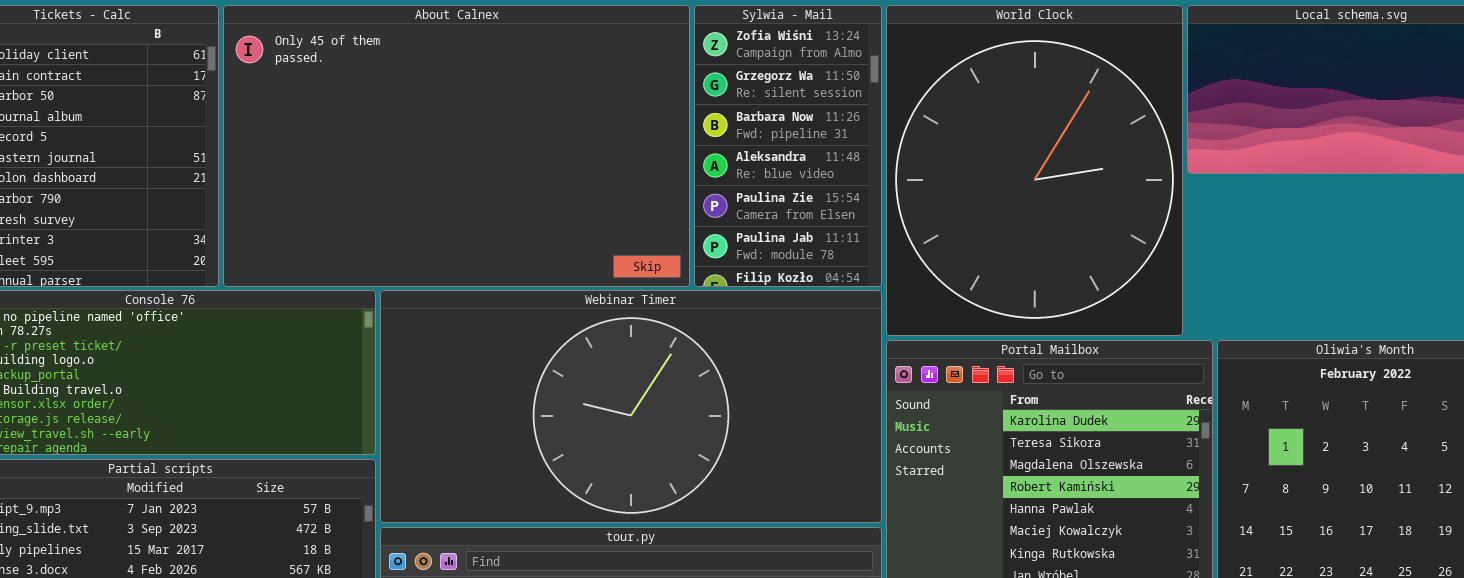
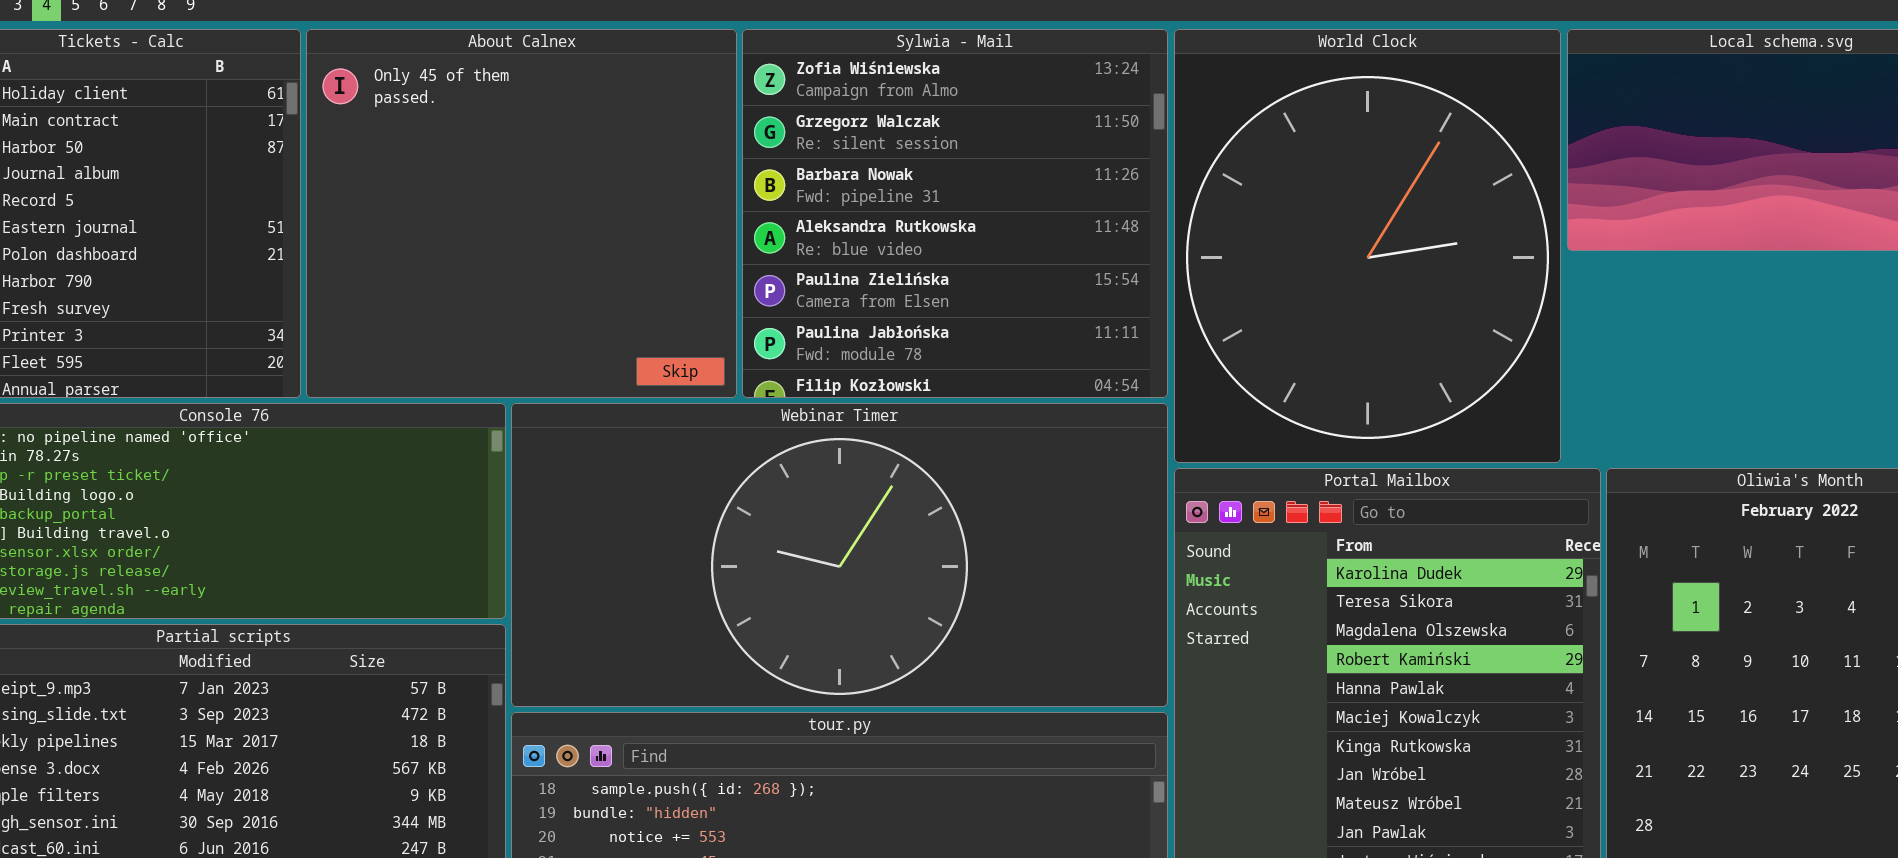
About Calnex: [223,5,690,287] -> [306,29,737,398], resized
Sylwia - Mail: [694,5,882,287] -> [742,29,1168,398], resized

